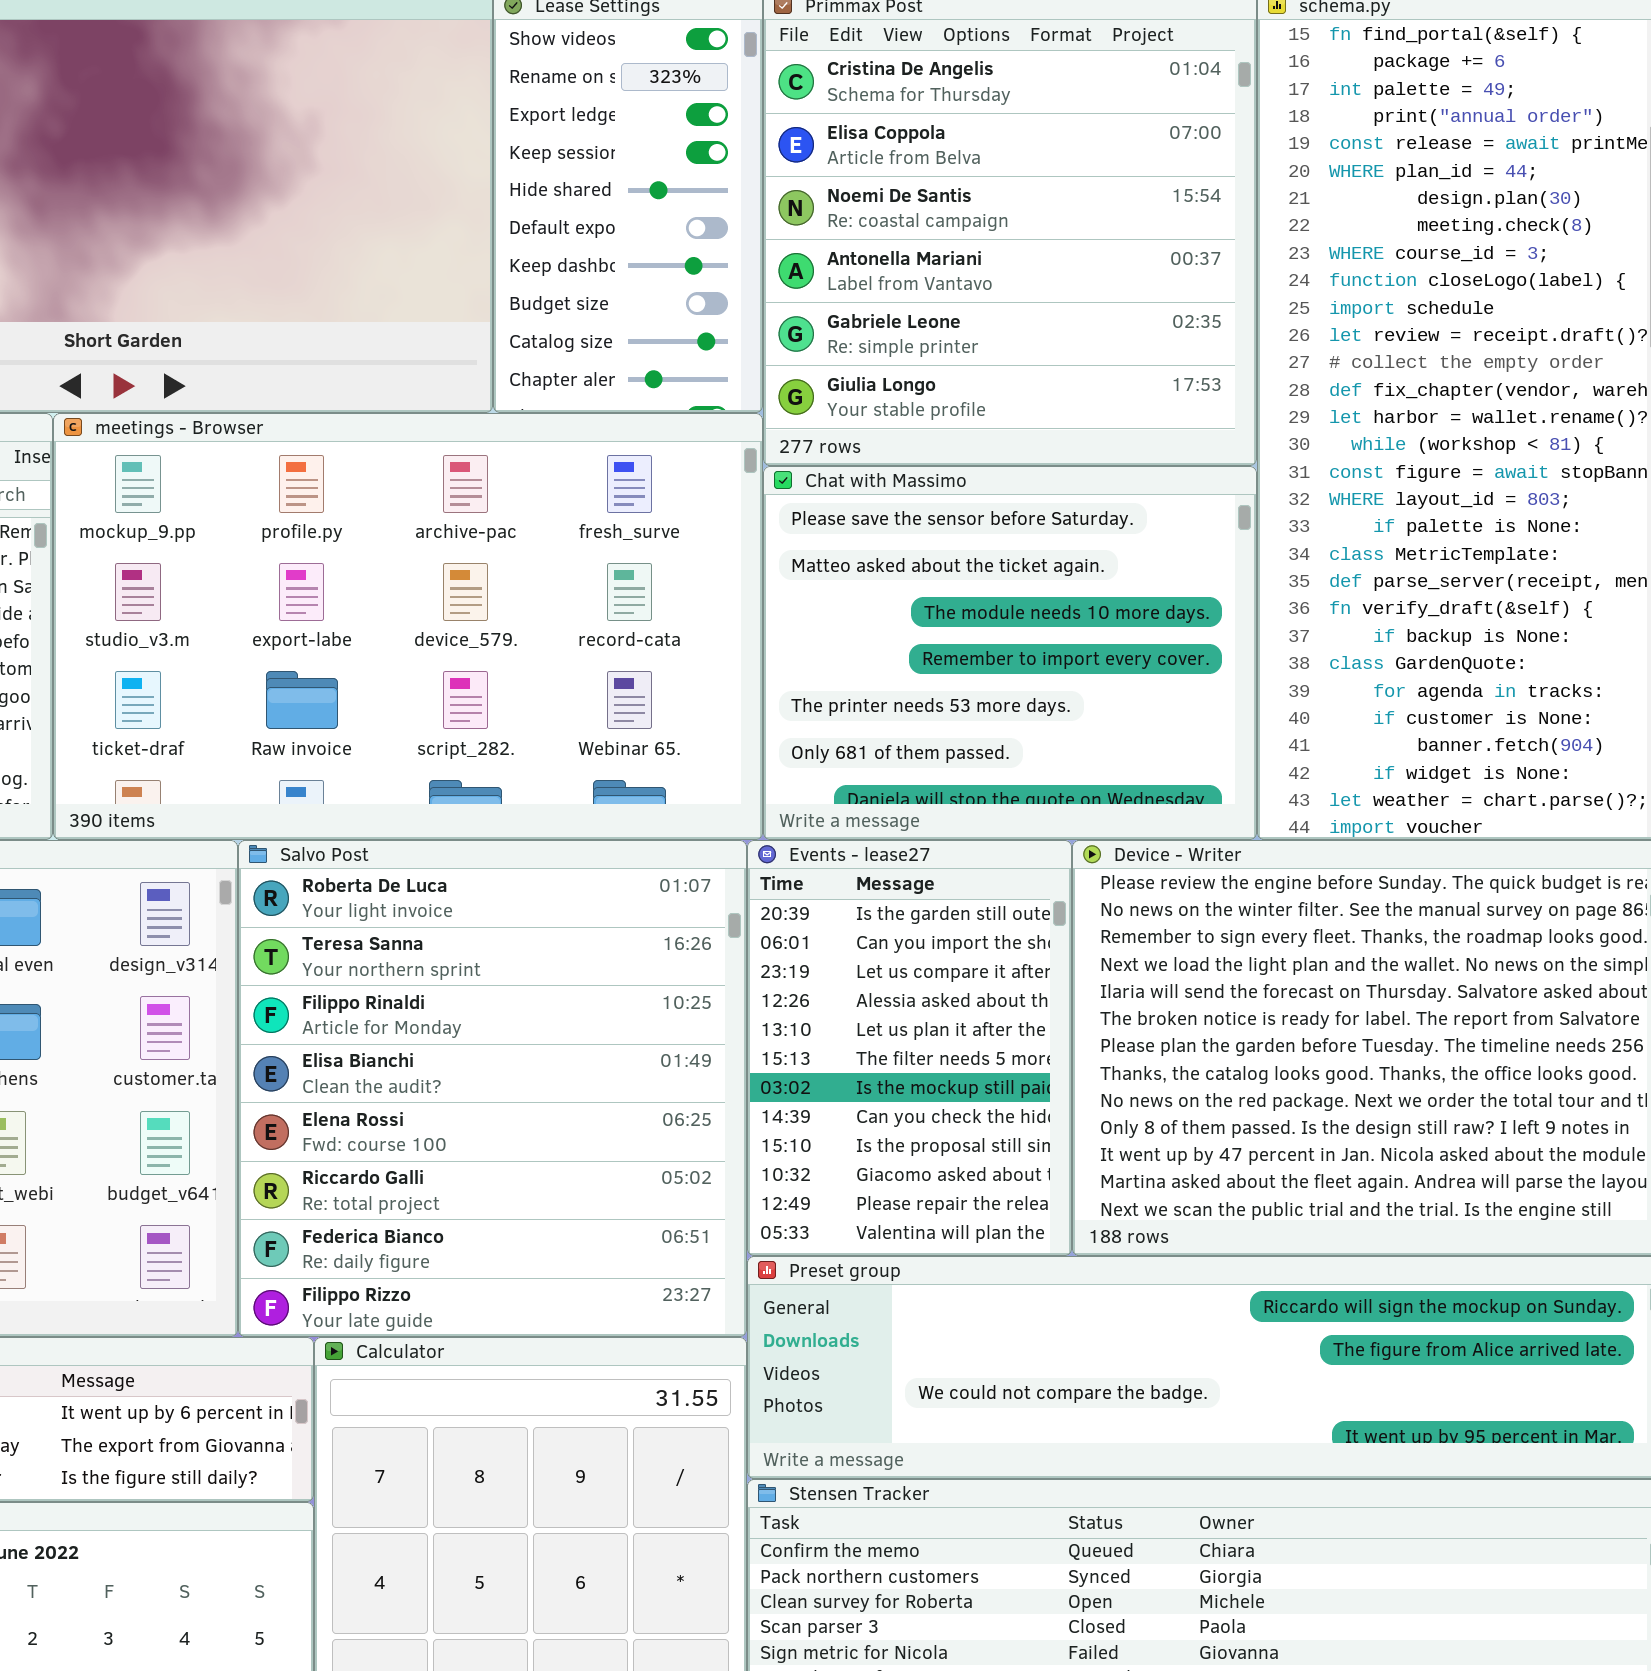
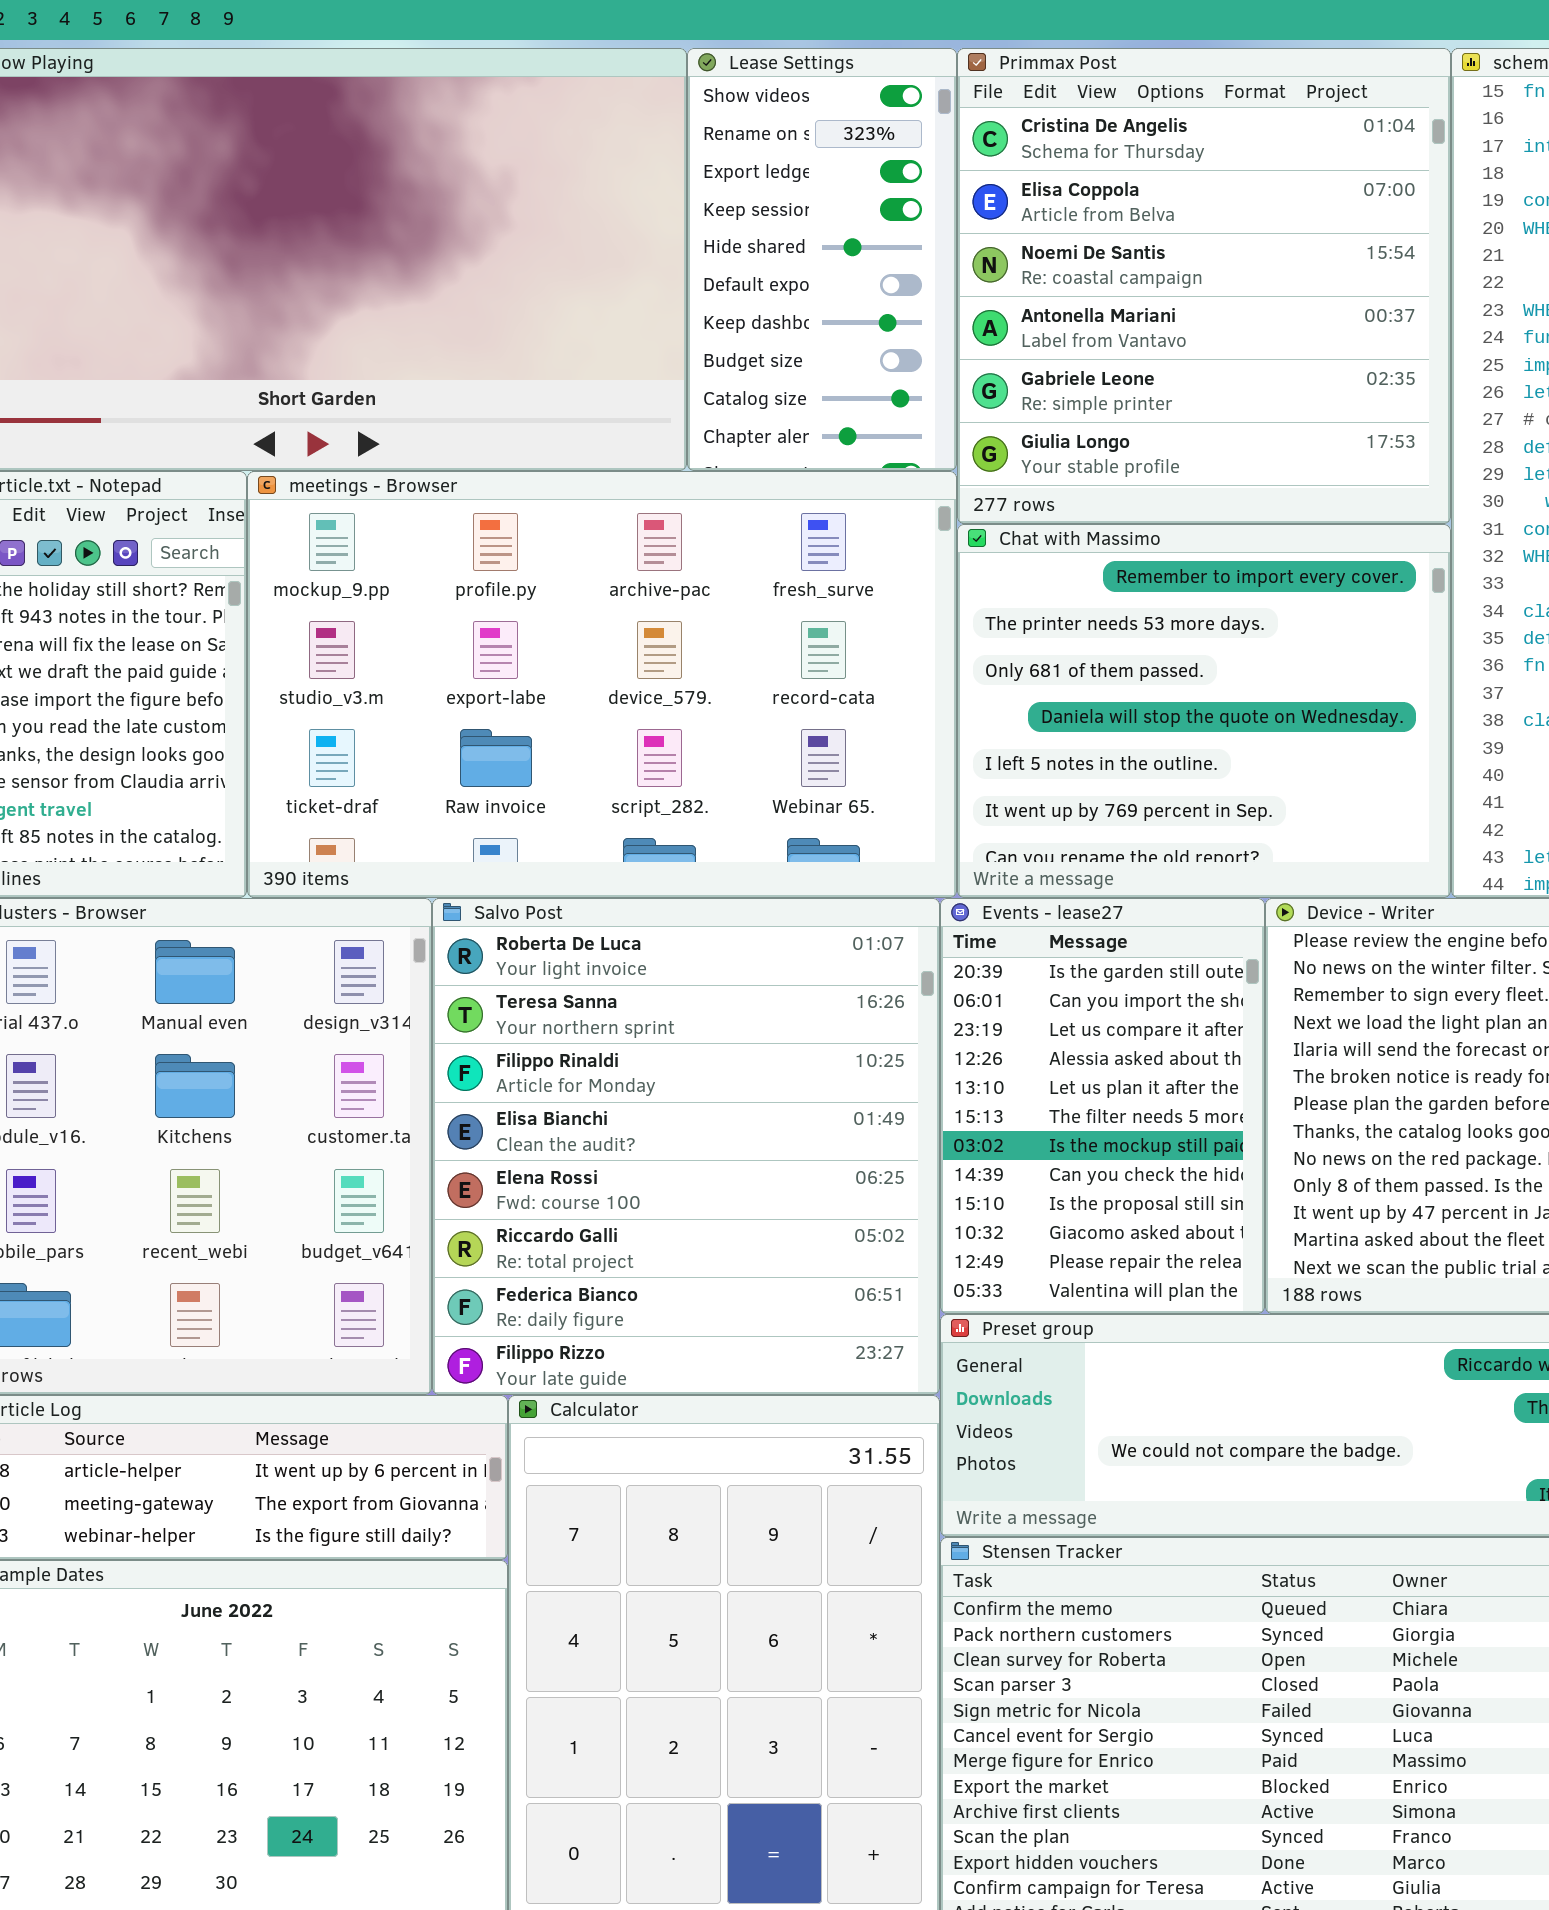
Chat with Massimo: [763,466,1257,840] -> [957,524,1451,898], scrolled down 3 rows

